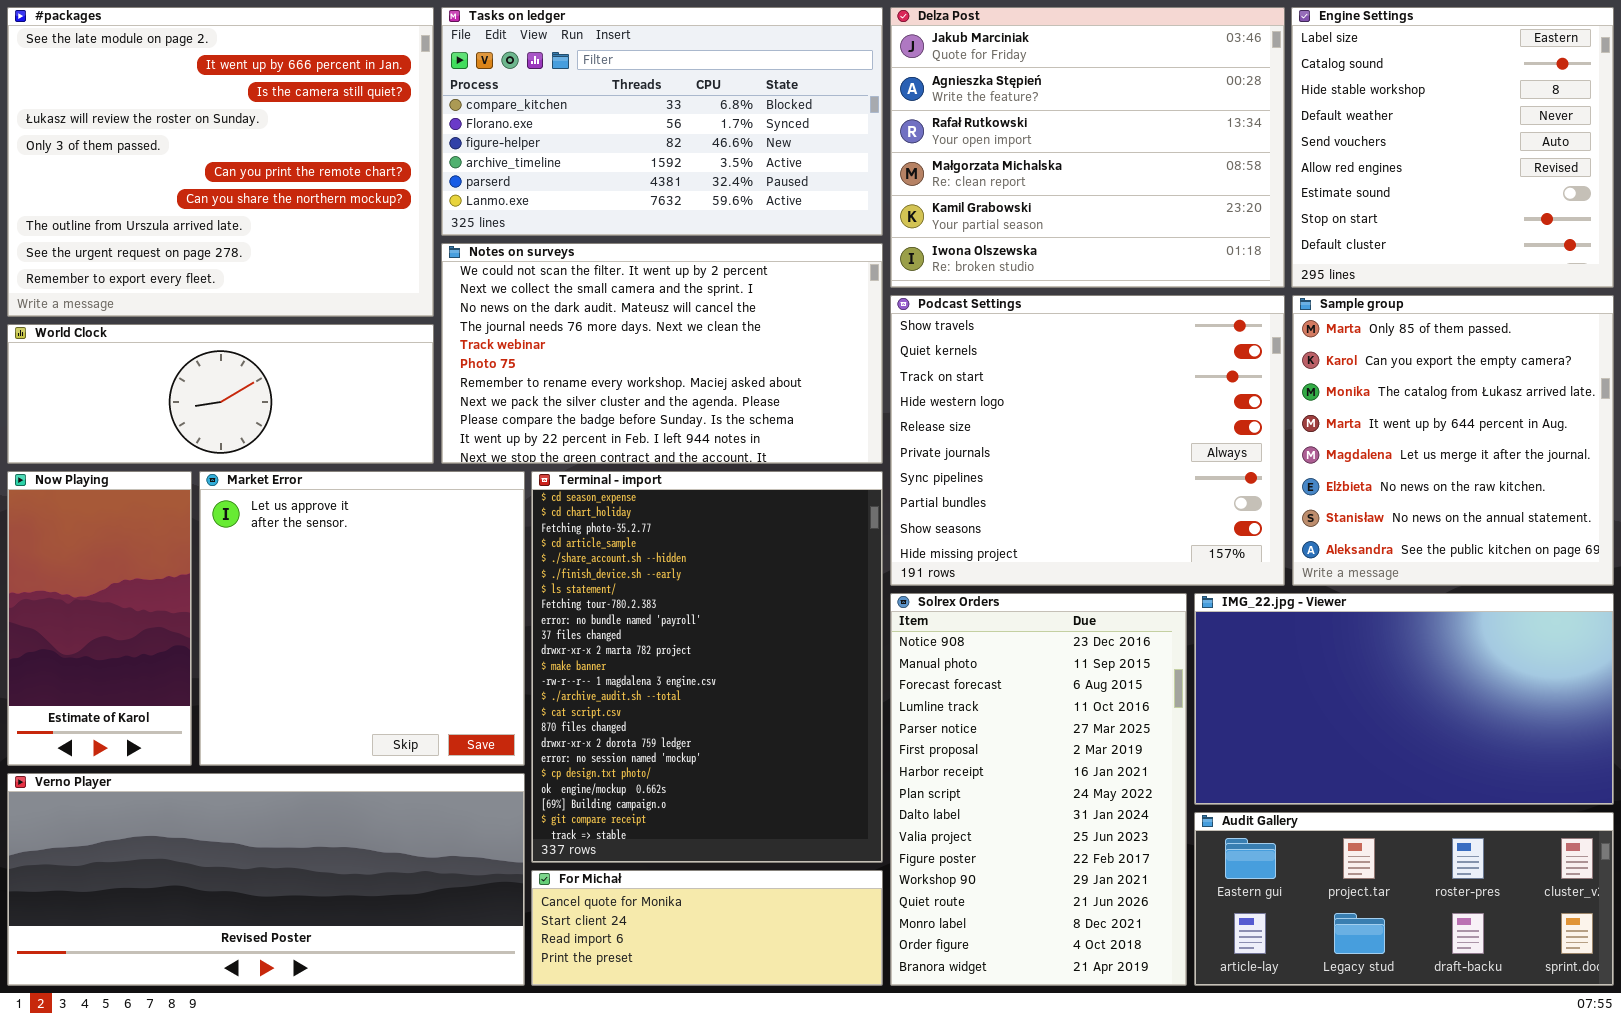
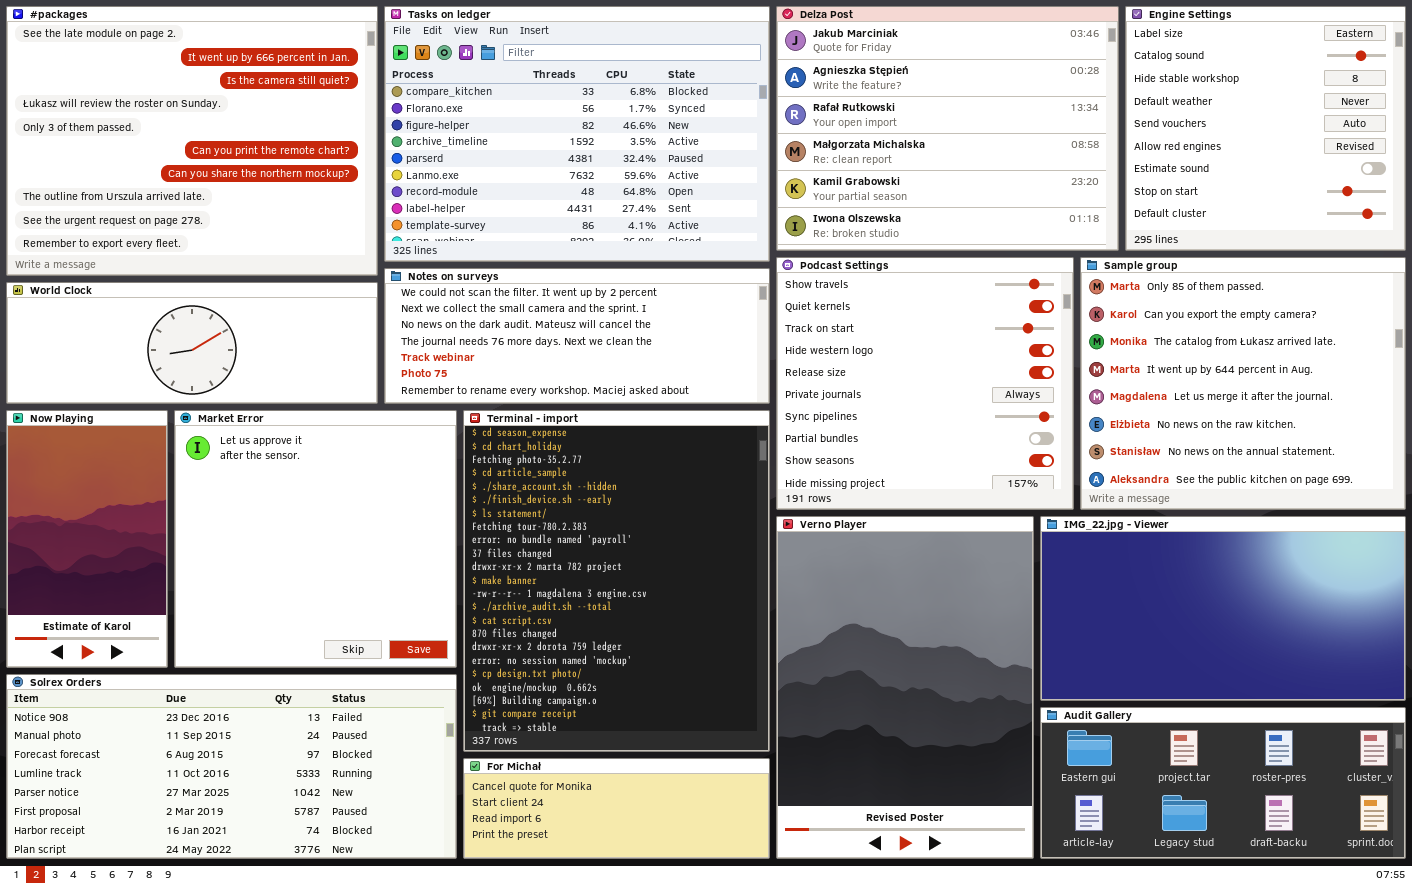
Tasks on ledger: [441,7,883,236] -> [384,6,770,262], resized
Notes on surveys: [441,243,883,464] -> [384,268,770,404], resized
Podcast Settings: [890,295,1285,586] -> [776,257,1074,510], resized
Sample group: [1292,295,1614,586] -> [1080,257,1406,510], resized
Solrex Orders: [890,593,1187,986] -> [6,674,457,859], moved, resized
Verno Player: [7,773,525,986] -> [776,516,1034,859], moved, resized

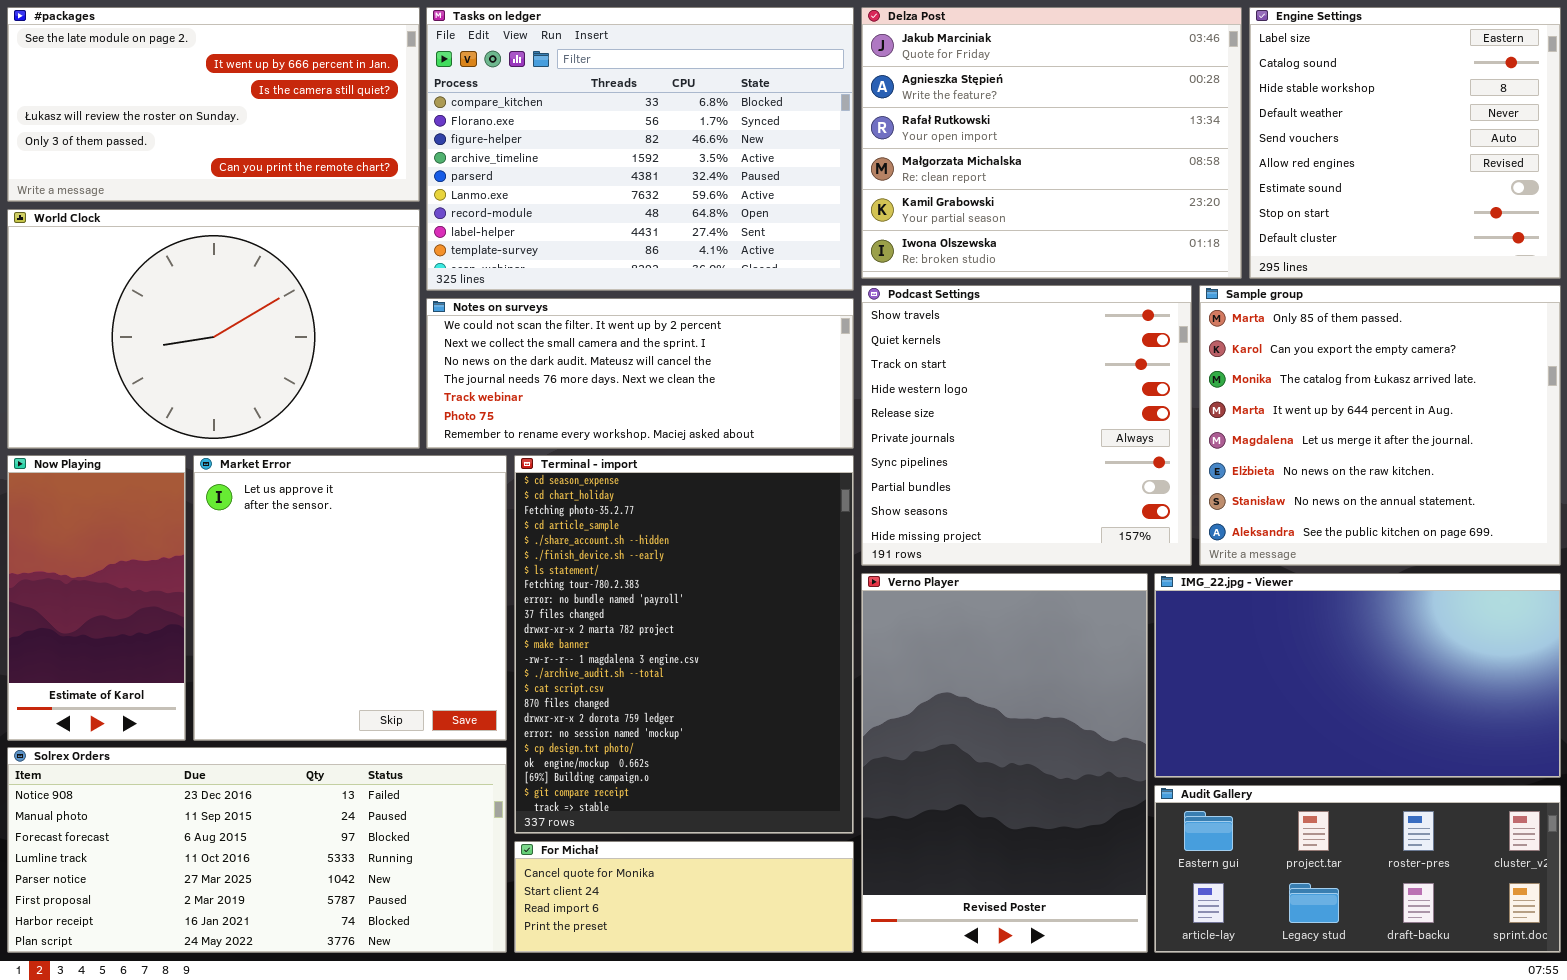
#packages: [6,6,378,276] -> [7,7,420,202], resized
World Clock: [6,282,378,404] -> [7,209,420,449], resized

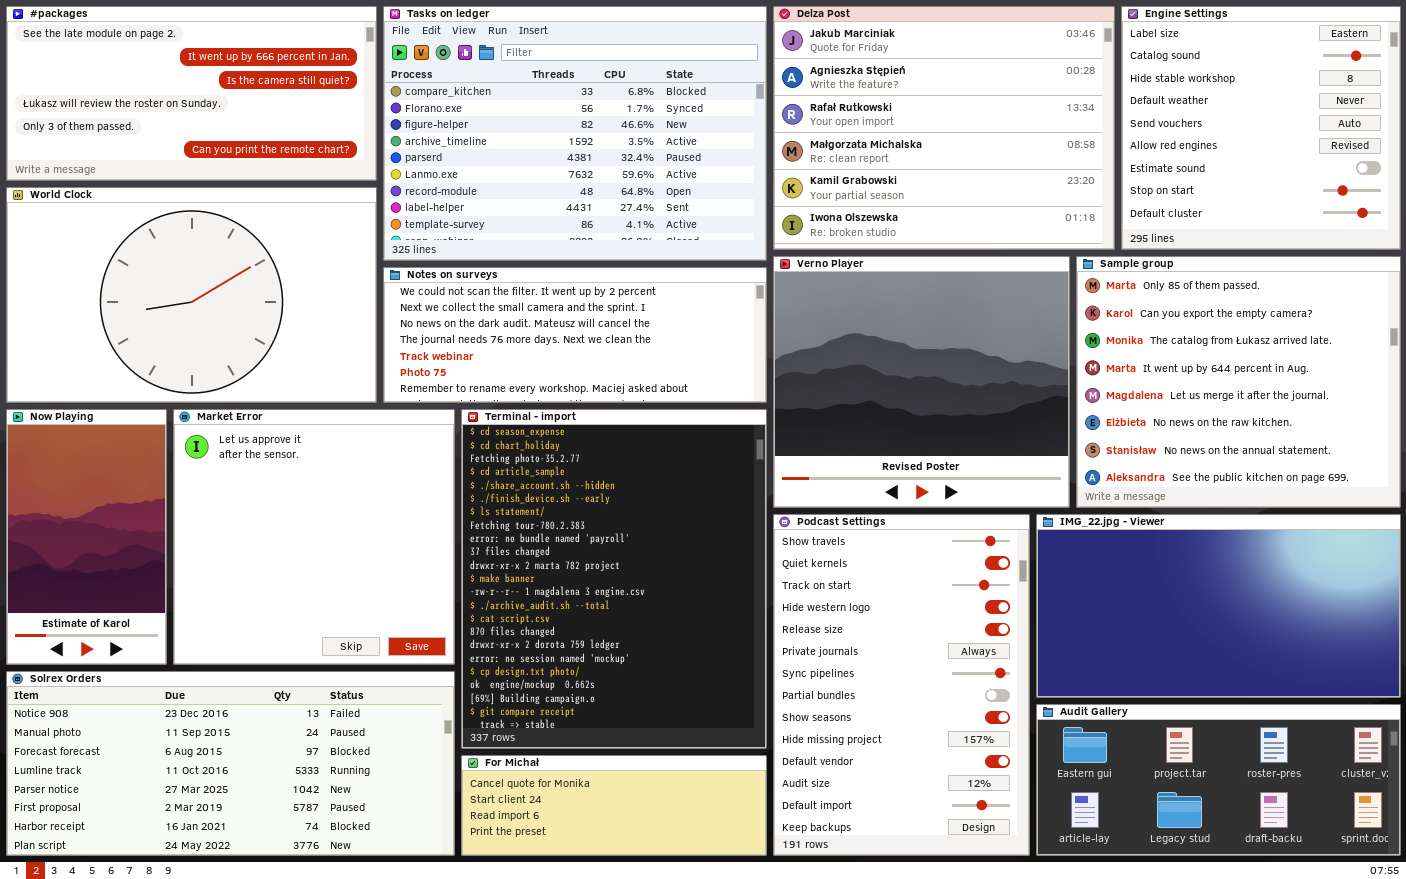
Podcast Settings: [861,285,1192,566] -> [773,514,1030,856], moved, resized
Verno Player: [861,573,1148,953] -> [773,256,1070,508], moved, resized

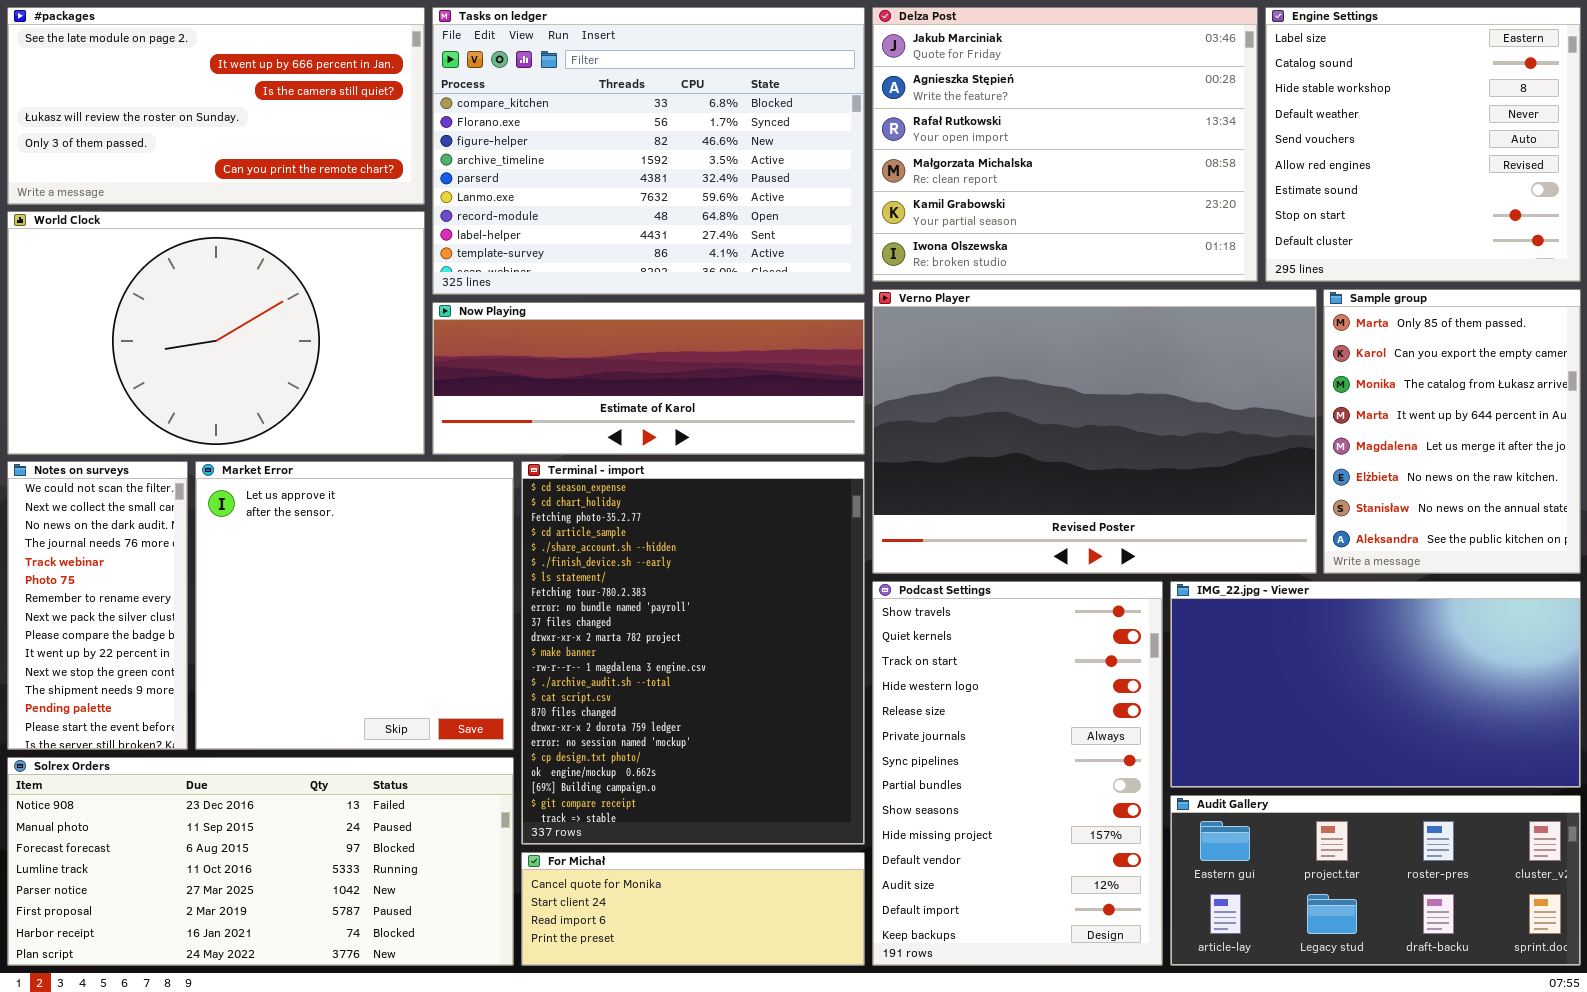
Verno Player: [773,256,1070,508] -> [872,289,1317,574], resized
Sample group: [1076,256,1401,508] -> [1323,289,1581,574], resized
Notes on surveys: [383,267,767,403] -> [7,461,188,750], moved, resized
Now Playing: [6,409,167,665] -> [432,302,865,455], moved, resized

